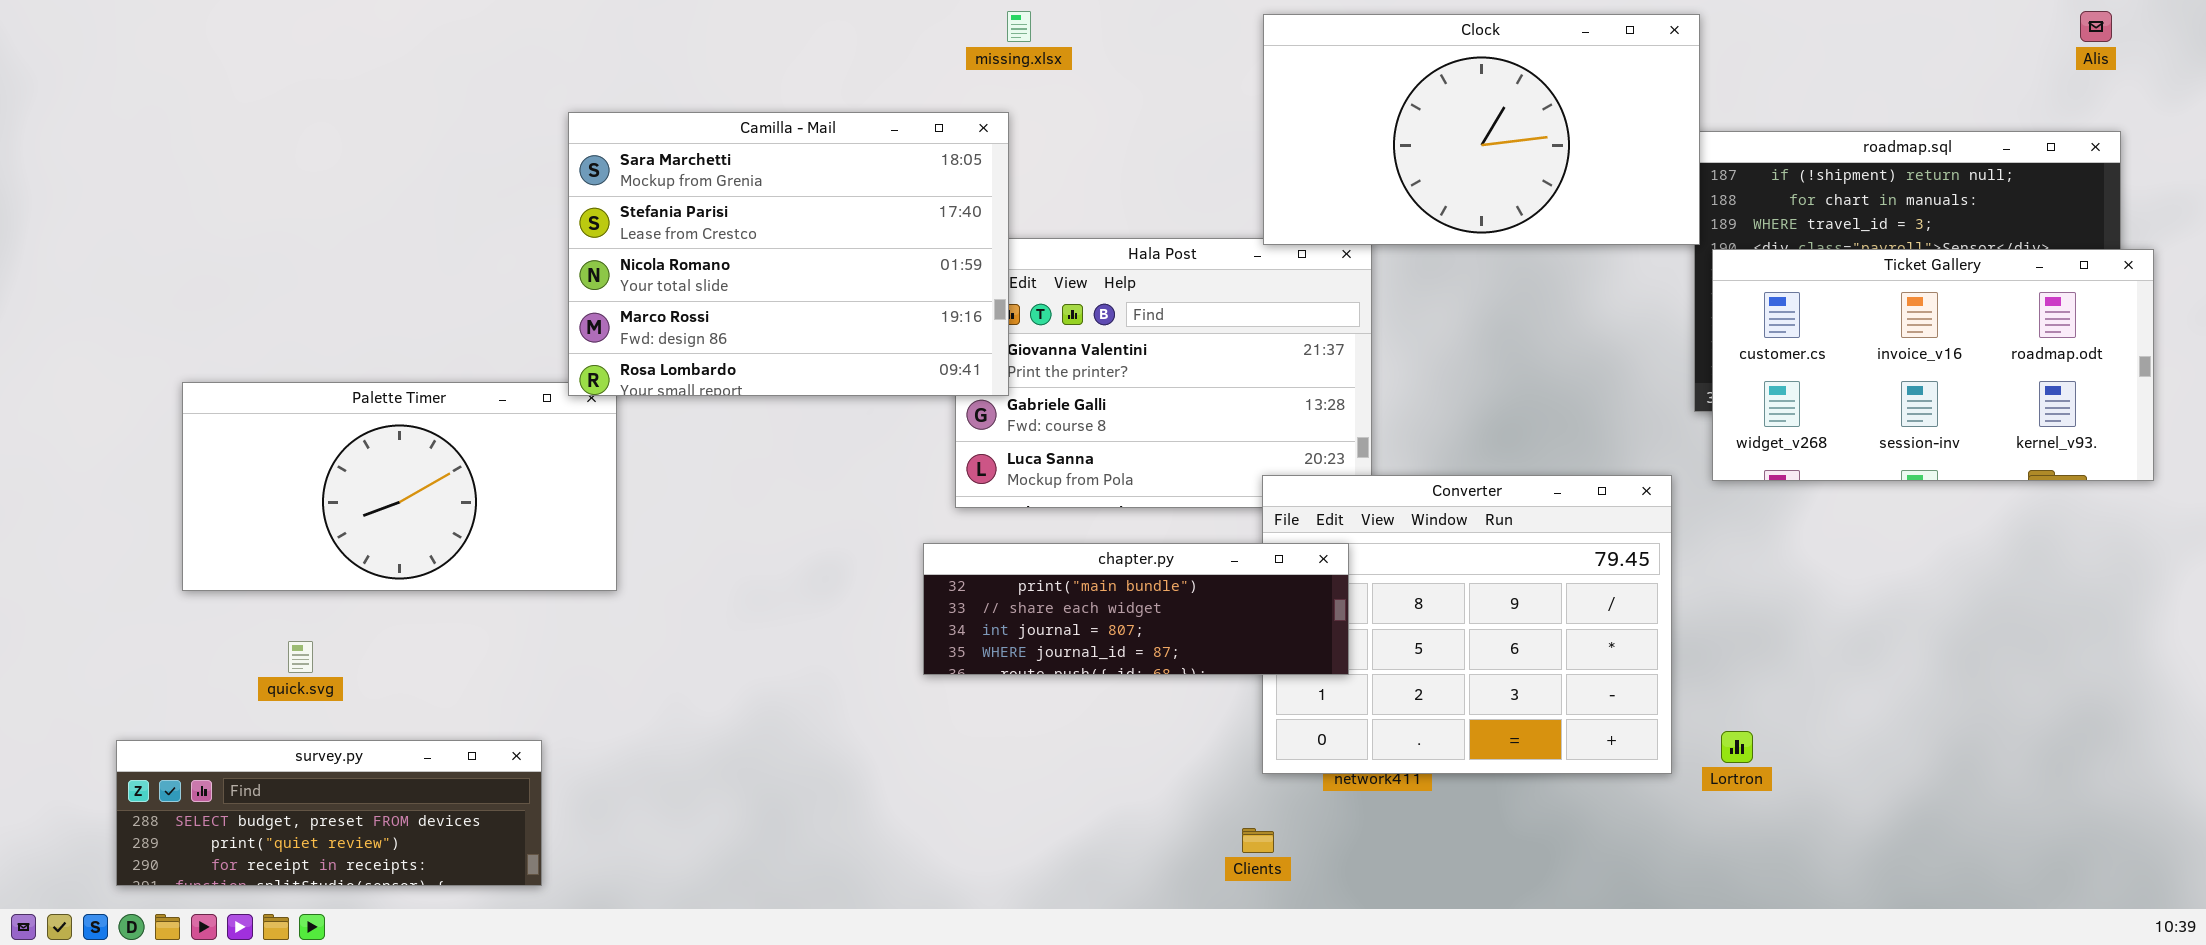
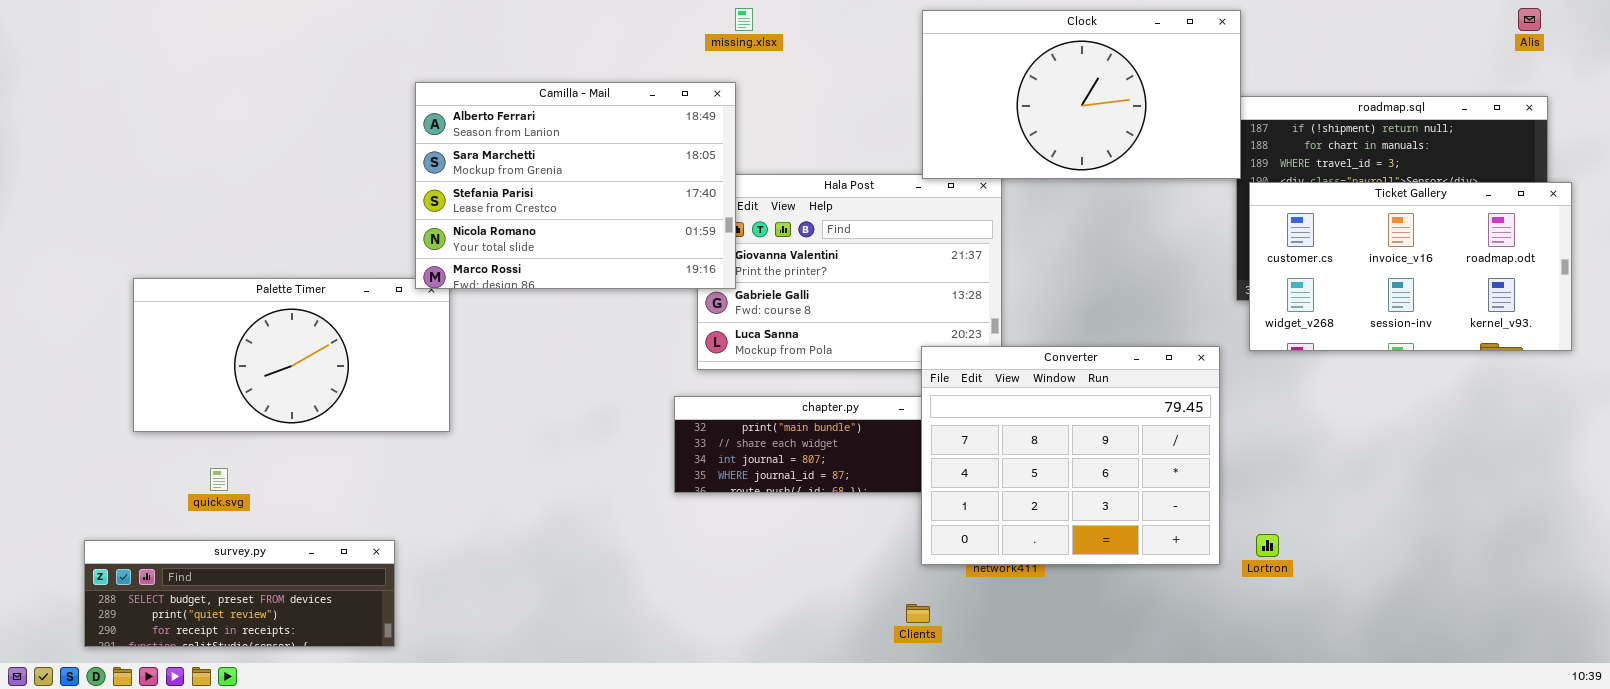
Camilla - Mail: [568,112,1009,396] -> [415,82,736,289], scrolled up 1 row
Converter: [1262,475,1672,774] -> [921,346,1220,565], raised

